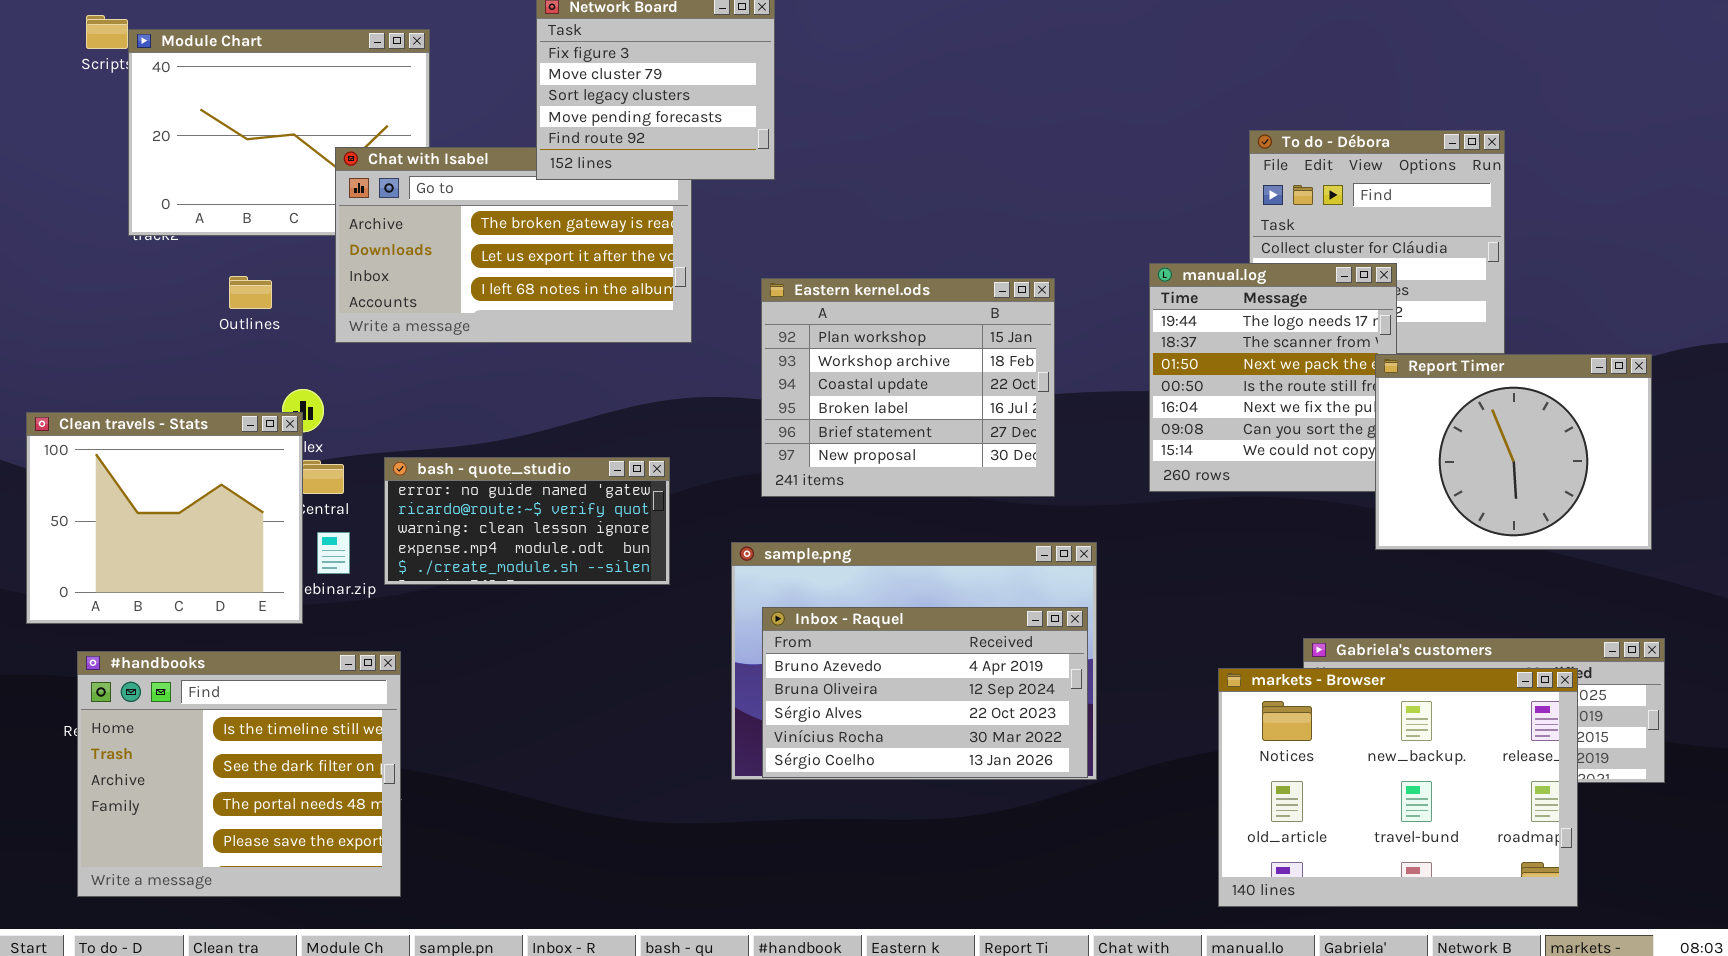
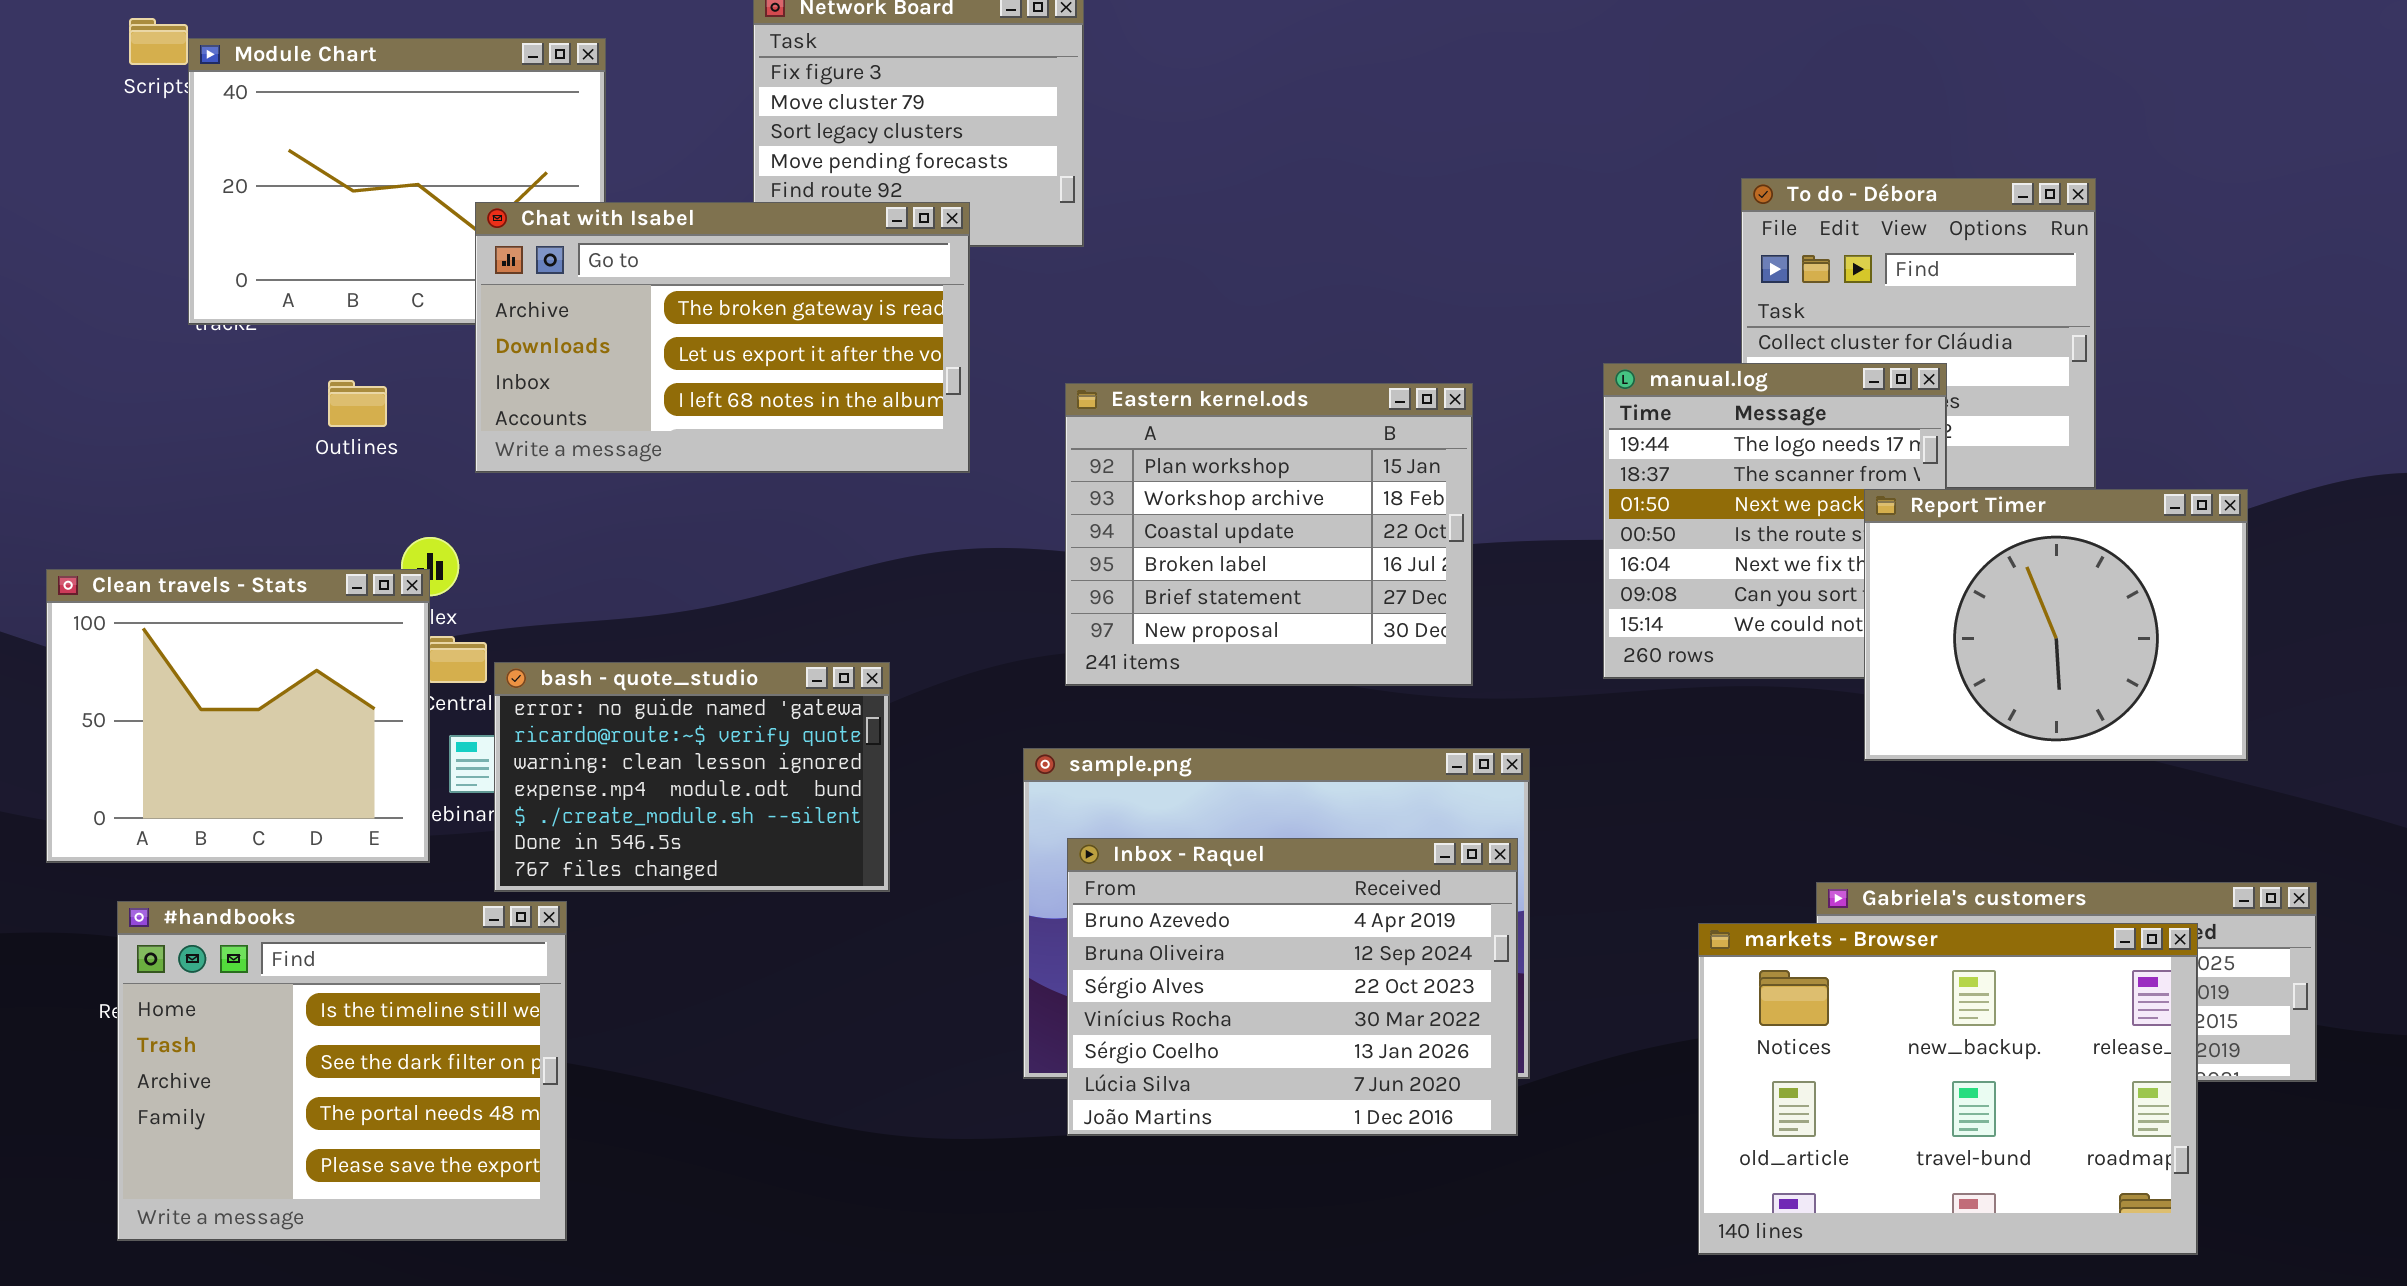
Chat with Isabel: [335,147,692,343] -> [475,202,970,473], raised
Report Timer: [1375,354,1652,550] -> [1864,489,2248,761], moved
bash - quote_studio: [384,457,670,585] -> [494,662,890,892], moved, resized
Inbox - Raquel: [762,607,1088,778] -> [1067,838,1518,1136], resized

